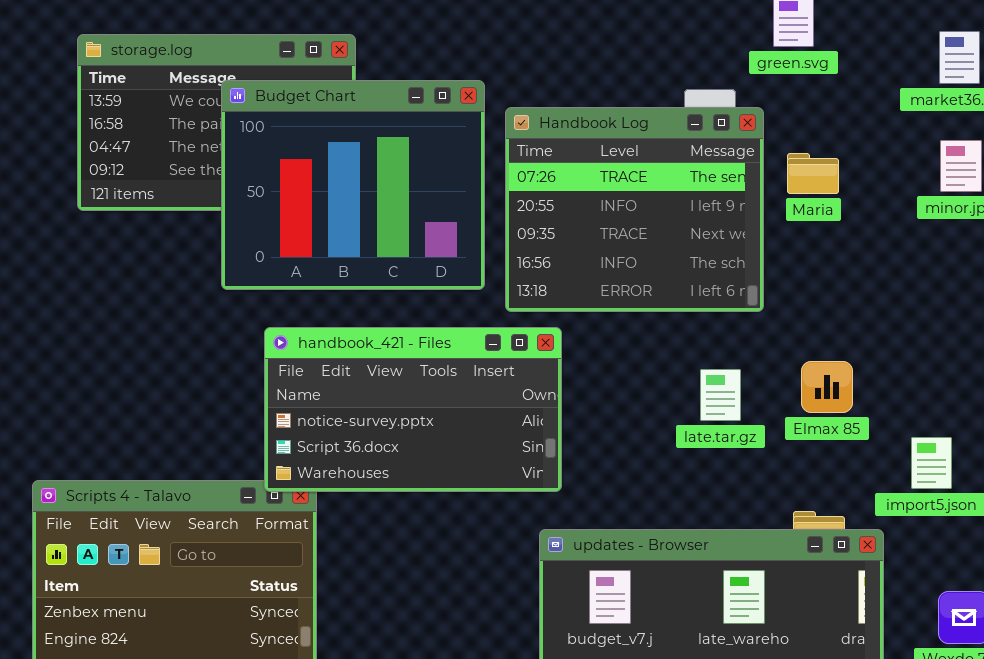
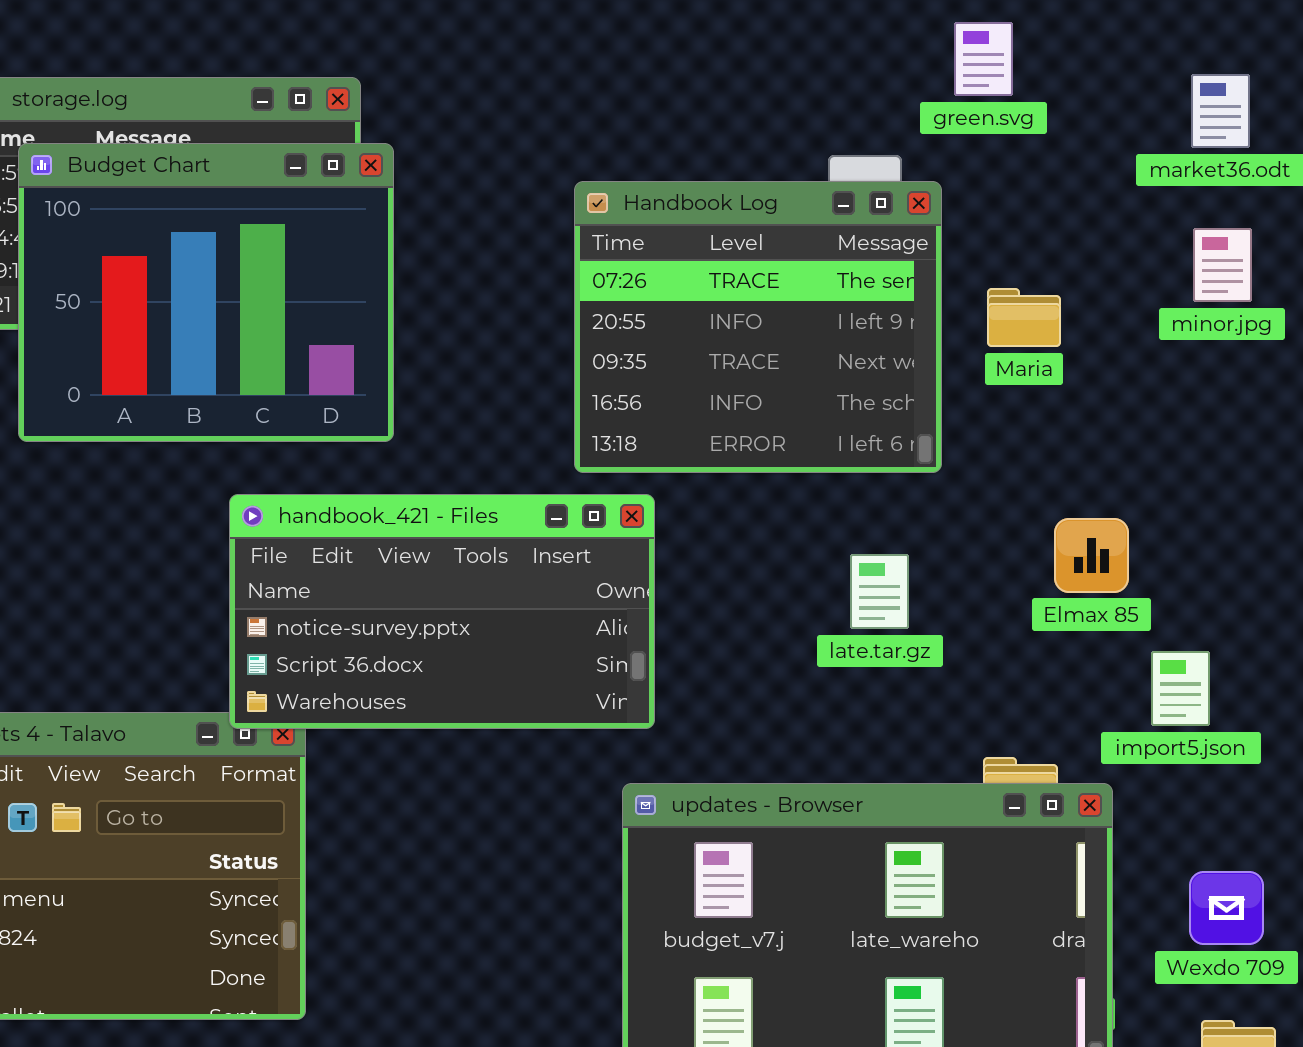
Budget Chart: [221,80,485,290] -> [18,143,394,442], moved
Maria: [787,153,839,194] -> [987,288,1061,347], moved
Elmax 85: [801,361,853,413] -> [1054,518,1129,593], moved

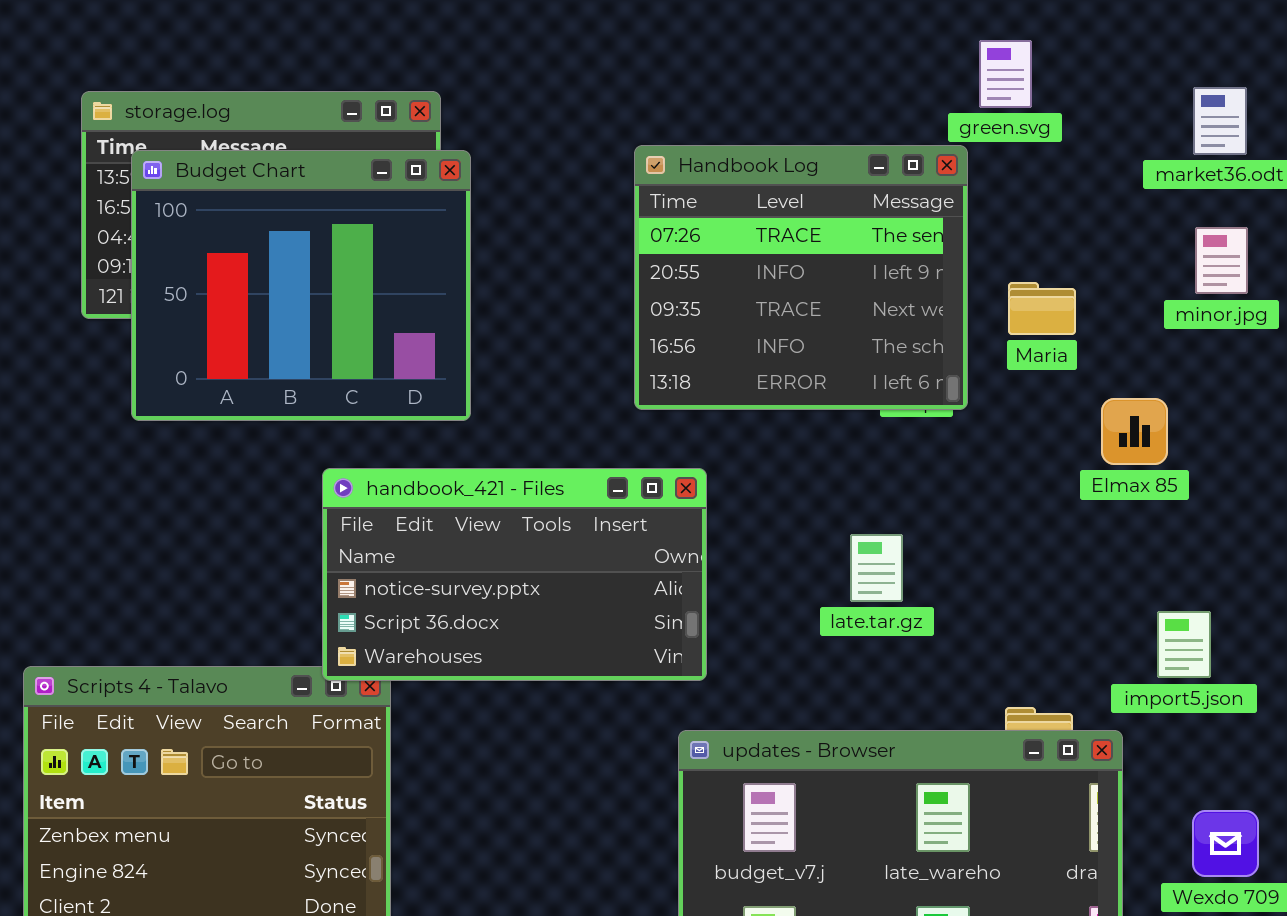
Handbook Log: [574,181,942,473] -> [634,145,968,410], moved
Elmax 85: [1054,518,1129,593] -> [1101,398,1168,465], moved
late.tar.gz: [850,554,909,629] -> [850,534,903,602], moved

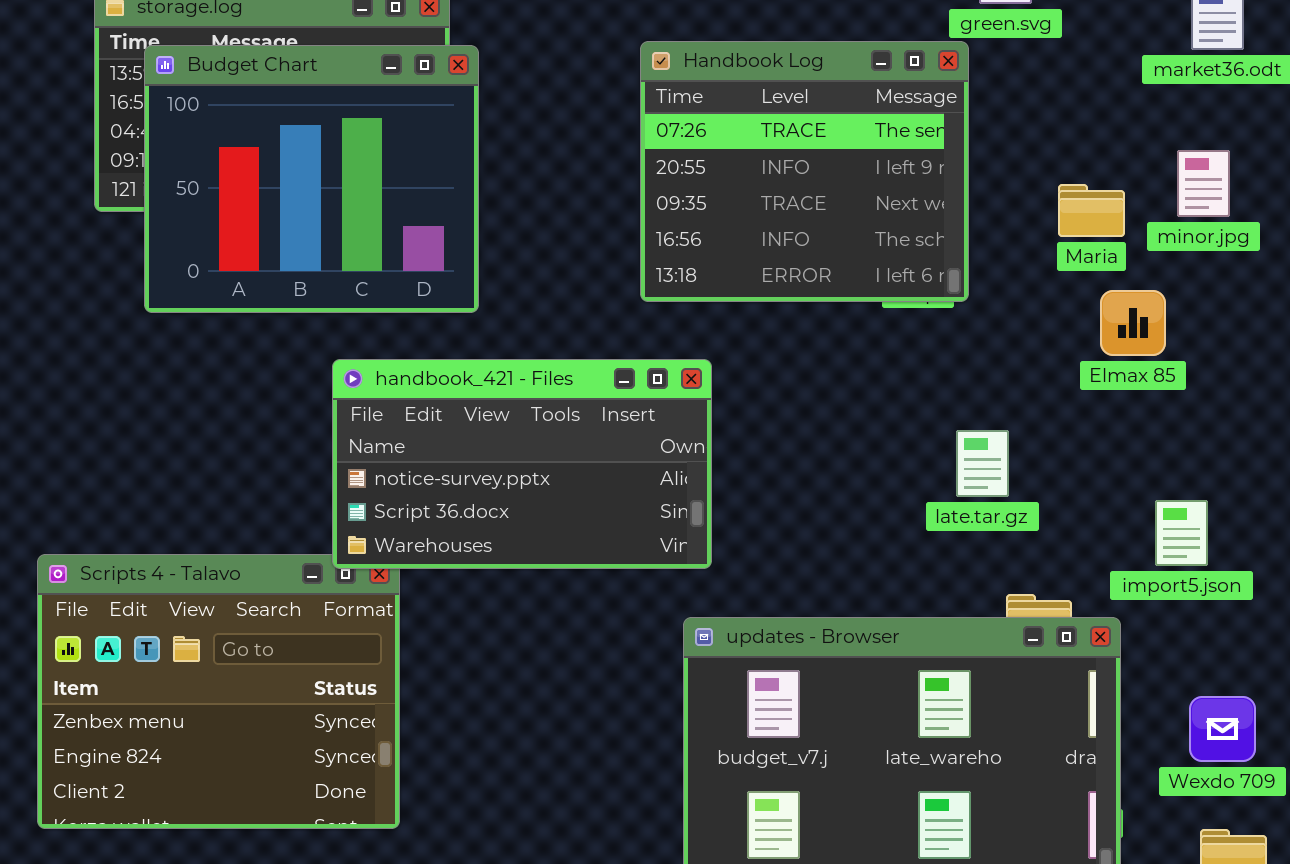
minor.jpg: [1195,227,1248,294] -> [1177,150,1230,217], moved
Maria: [1008,282,1076,335] -> [1058,184,1125,237], moved
late.tar.gz: [850,534,903,602] -> [956,430,1009,497], moved

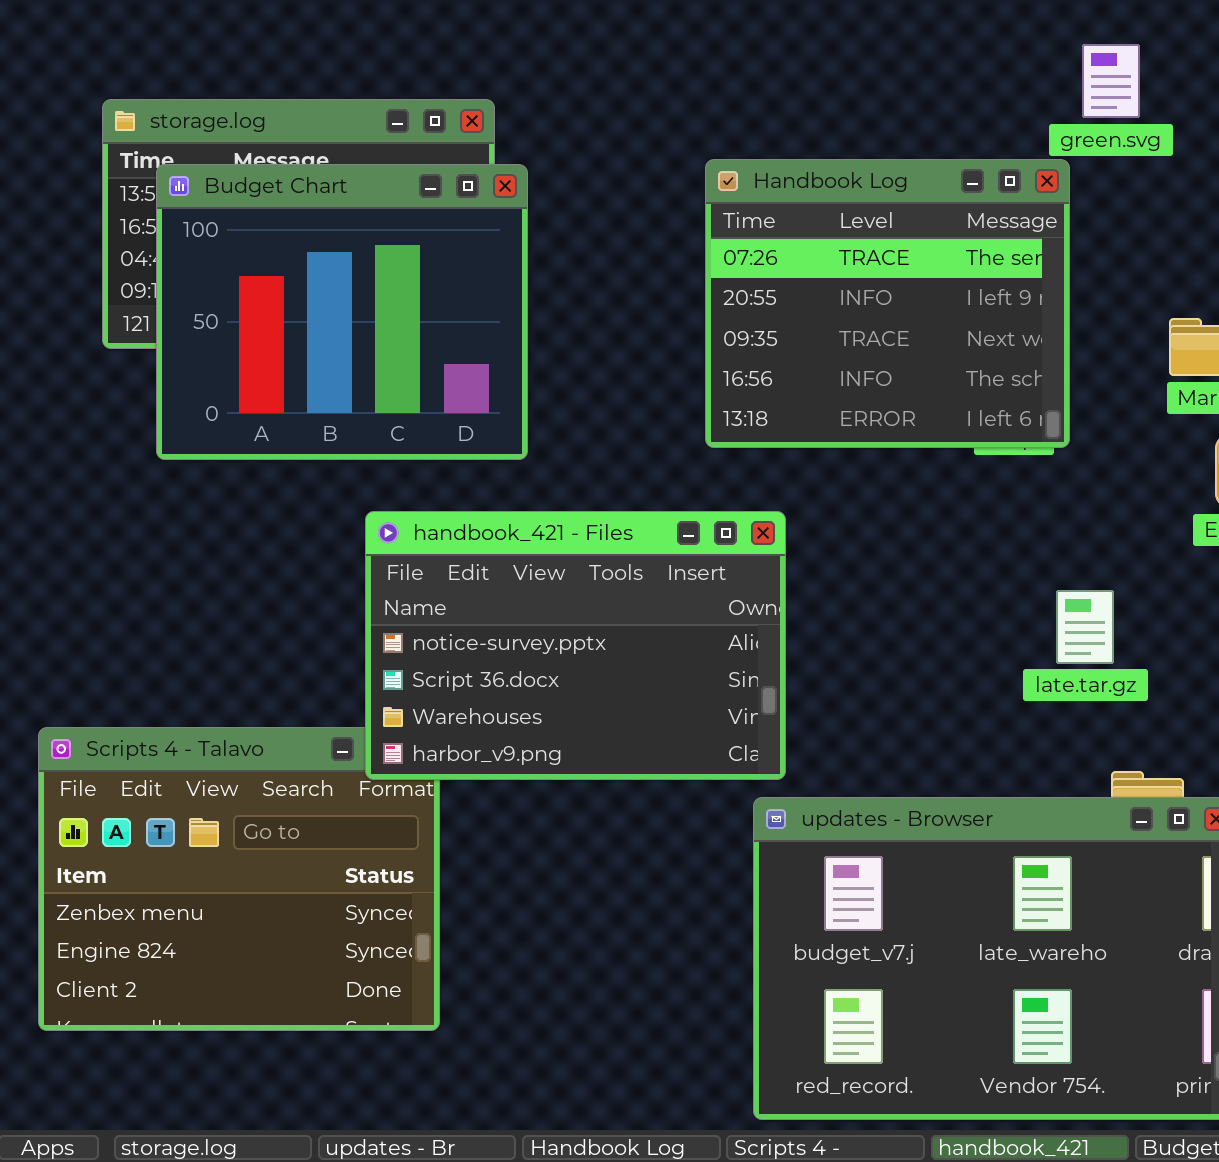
handbook_421 - Files: [332,359,712,569] -> [365,511,786,780], resized

